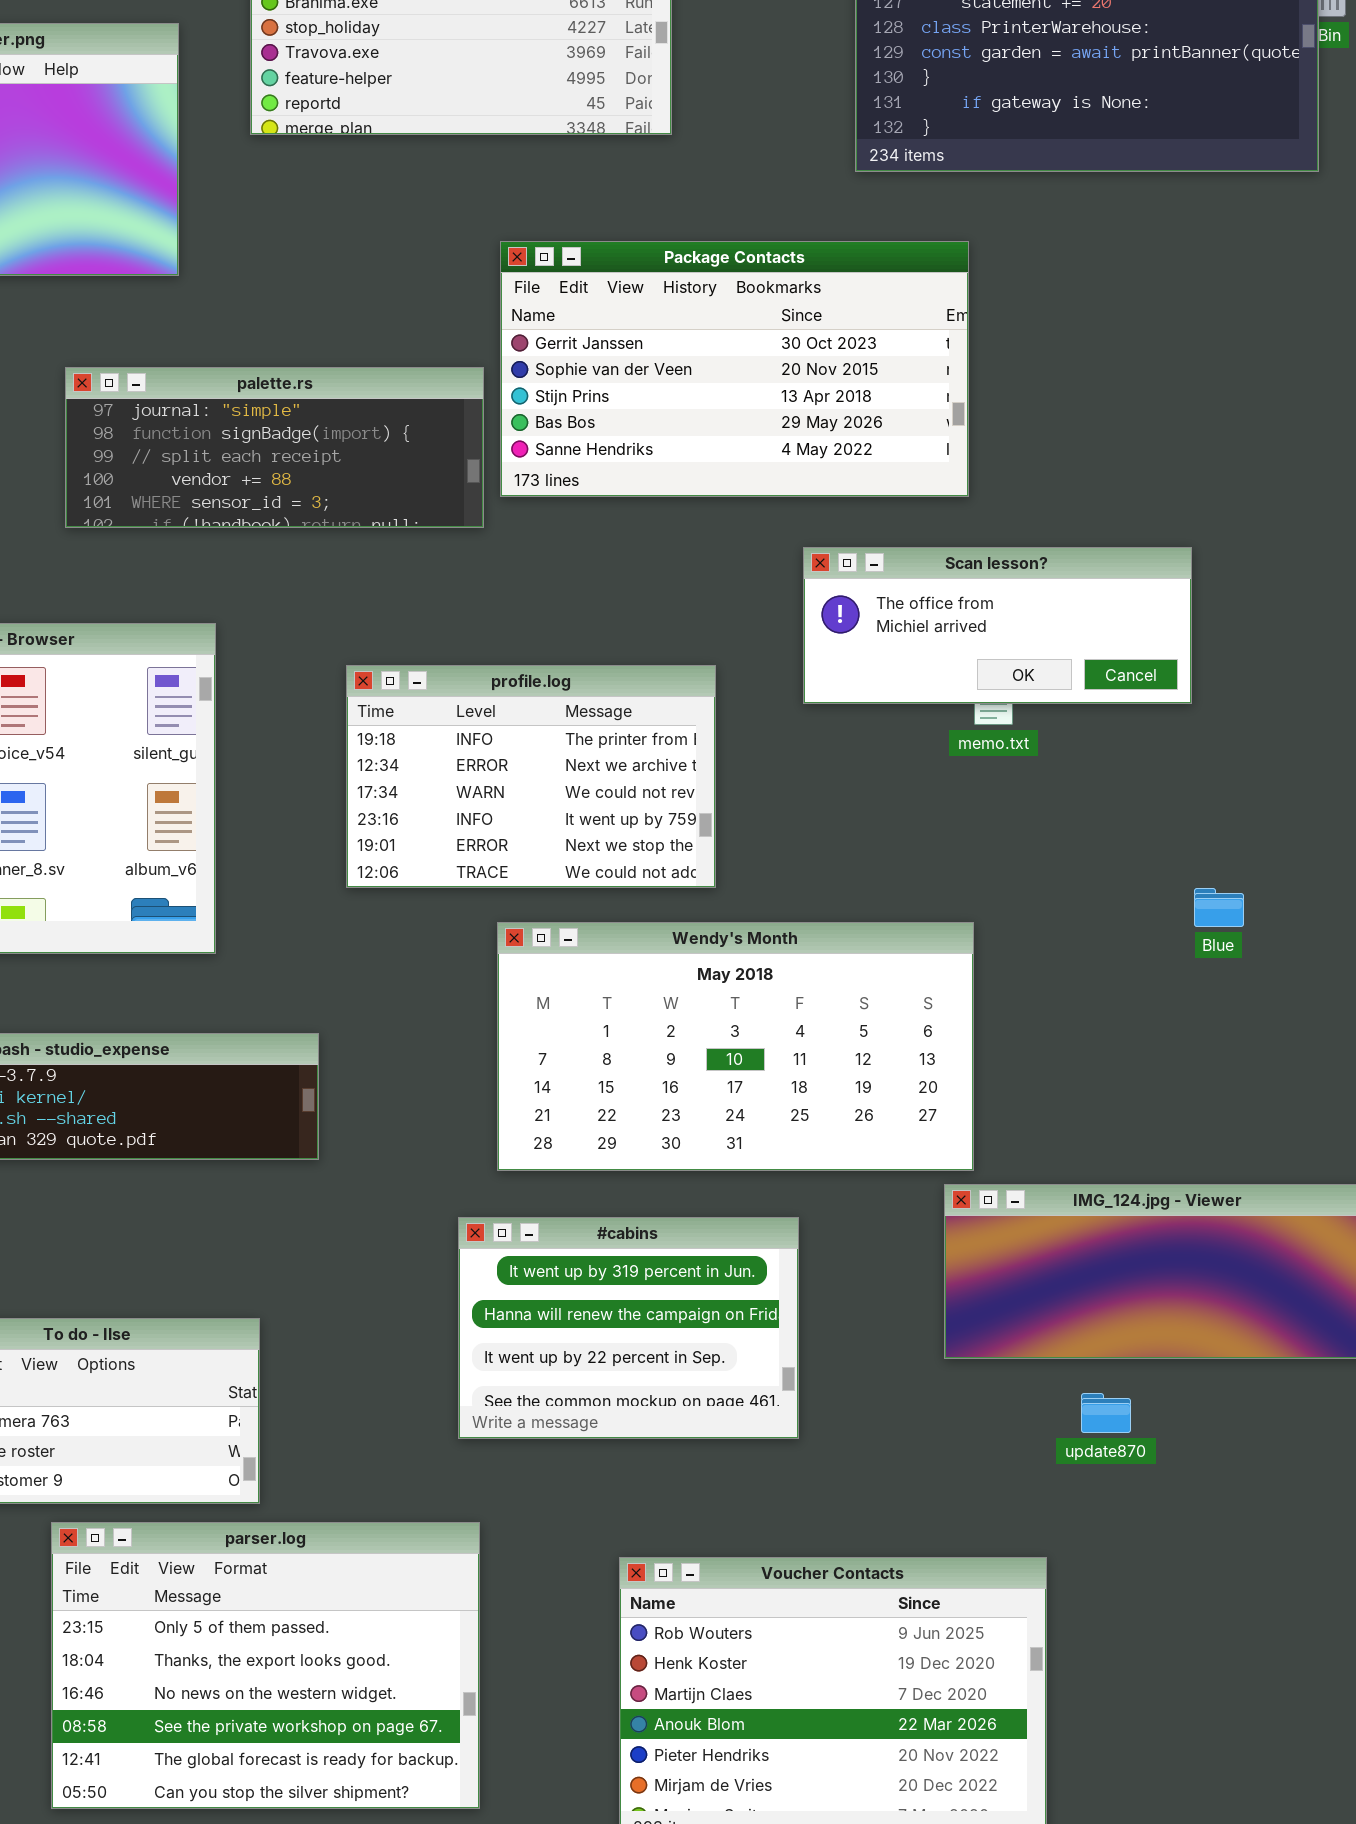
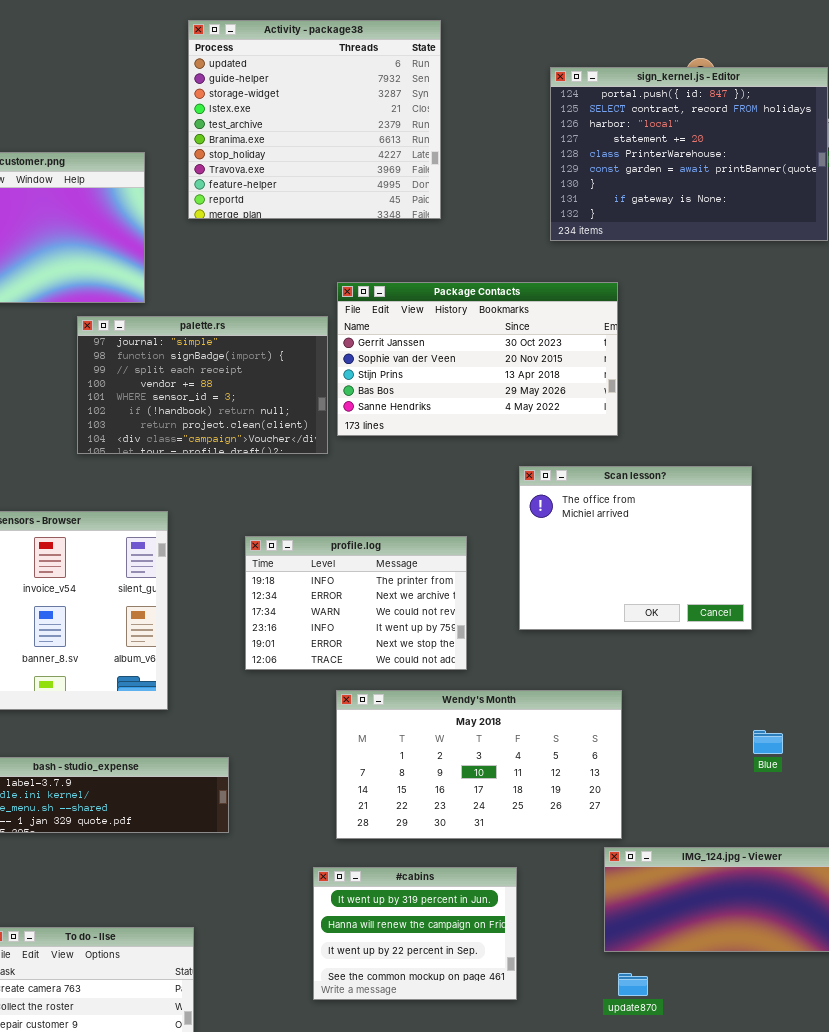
palette.rs: [65,367,484,528] -> [77,316,328,454], resized
Scan lesson?: [803,547,1192,704] -> [519,466,752,630], resized
Blue: [1194,888,1244,927] -> [753,730,783,754], moved
update870: [1081,1393,1131,1433] -> [618,973,648,996], moved

